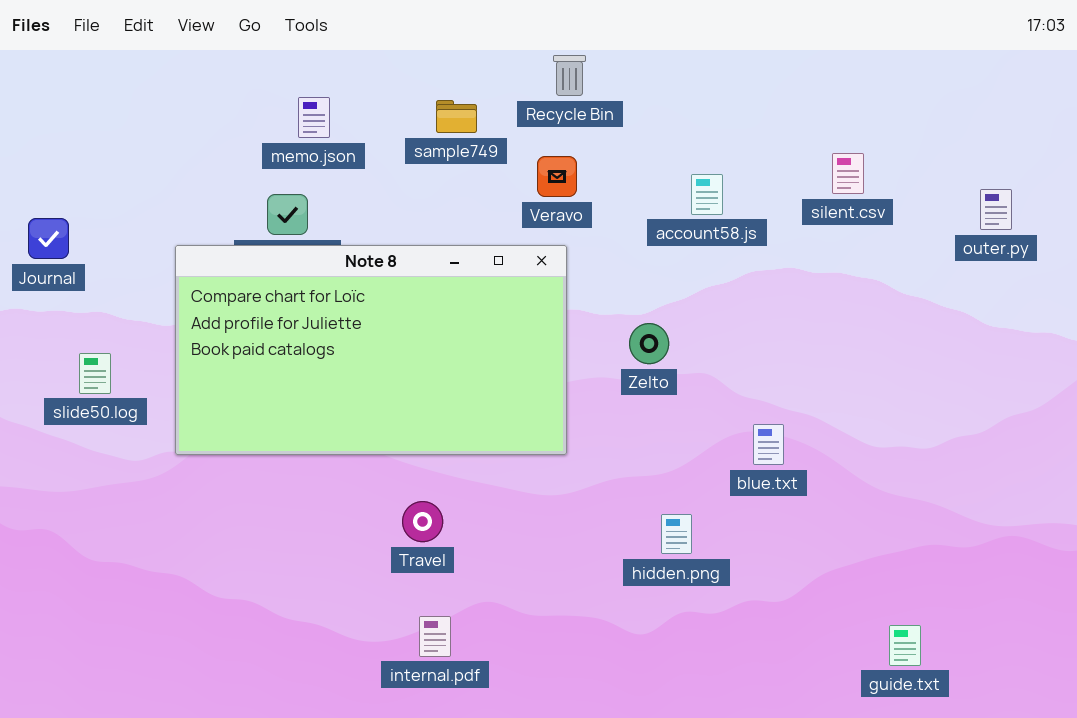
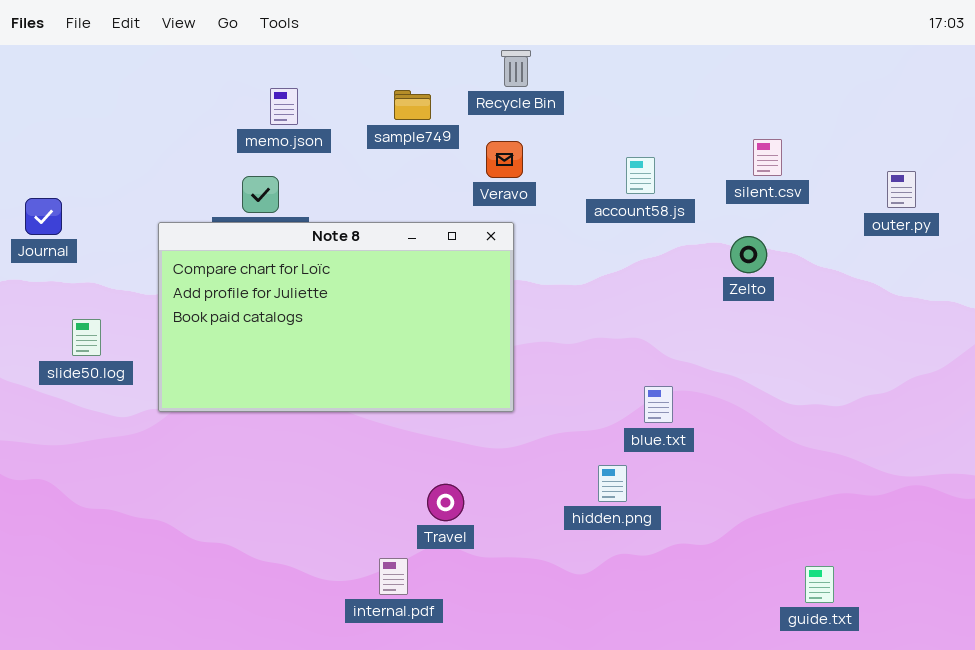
Zelto: [629,323,669,364] -> [730,236,767,273], moved
blue.txt: [753,424,784,465] -> [644,386,673,423], moved
Travel: [402,501,443,542] -> [427,484,464,521], moved

